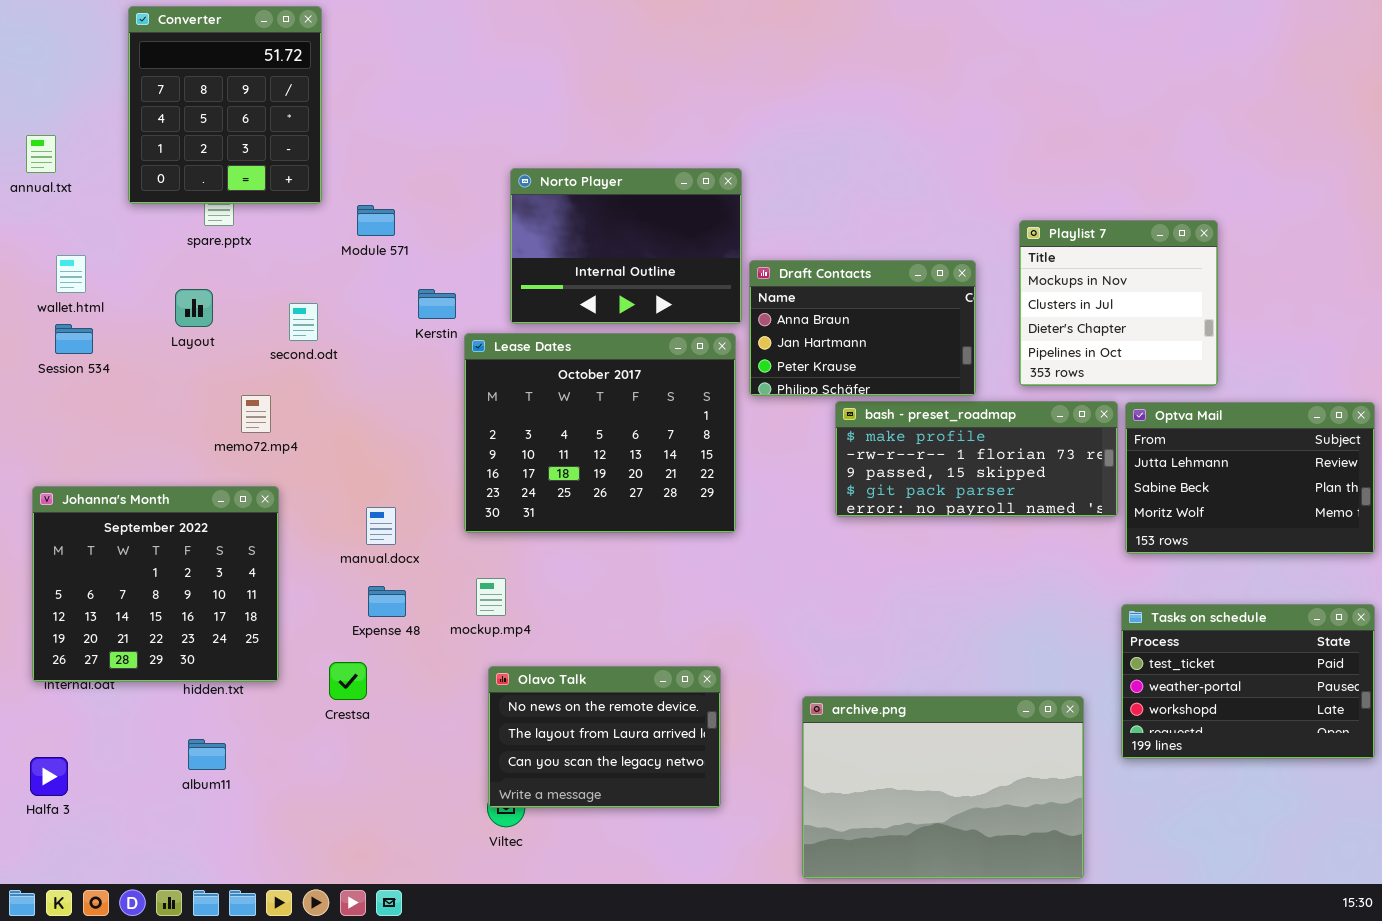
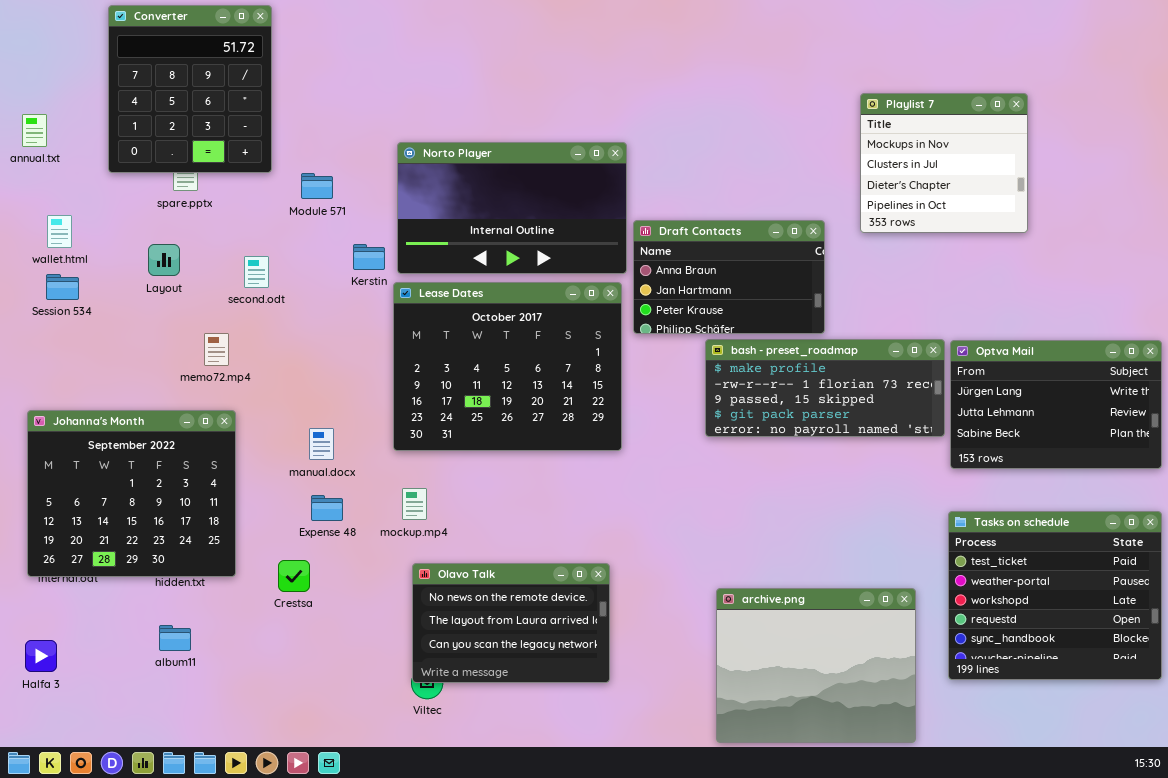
Norto Player: [510,168,742,324] -> [397,142,627,274], resized
Playlist 7: [1019,220,1218,386] -> [860,93,1028,233], moved
Optva Mail: [1125,402,1375,554] -> [950,340,1162,469], scrolled up 1 row
Tasks on schedule: [1121,604,1375,759] -> [948,511,1162,680], resized
archive.png: [802,696,1084,879] -> [716,588,916,743], resized

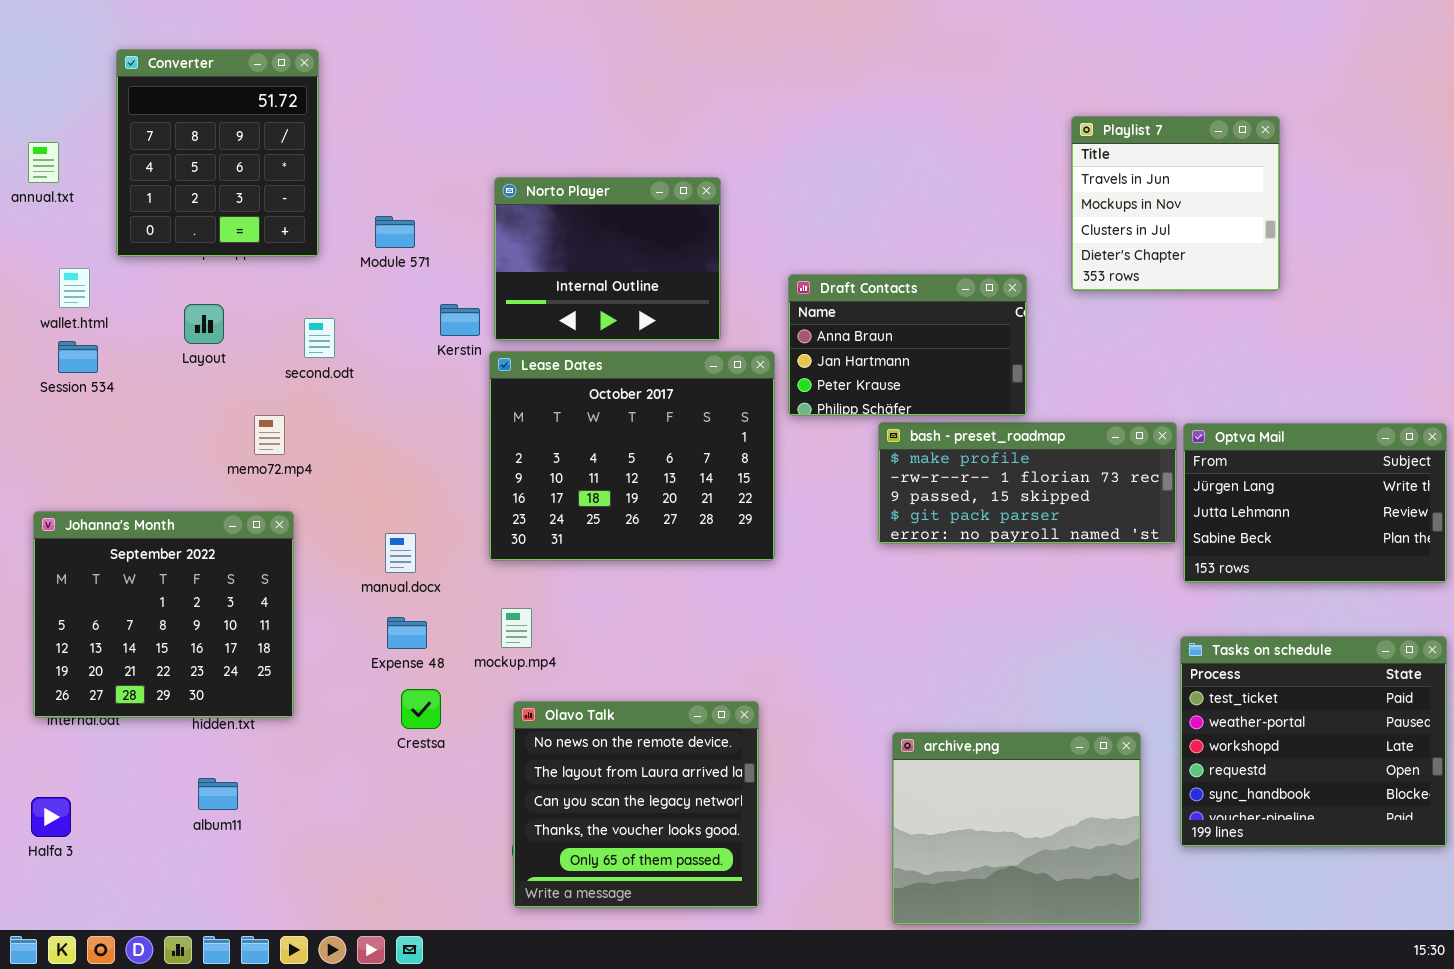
Converter: [108,5,272,173] -> [116,49,319,257], moved
Playlist 7: [860,93,1028,233] -> [1071,116,1280,291], scrolled up 1 row
Norto Player: [397,142,627,274] -> [494,177,721,341], resized
Crestsa: [278,560,310,592] -> [401,689,441,729], moved
Olavo Talk: [412,563,610,683] -> [513,701,759,908], resized

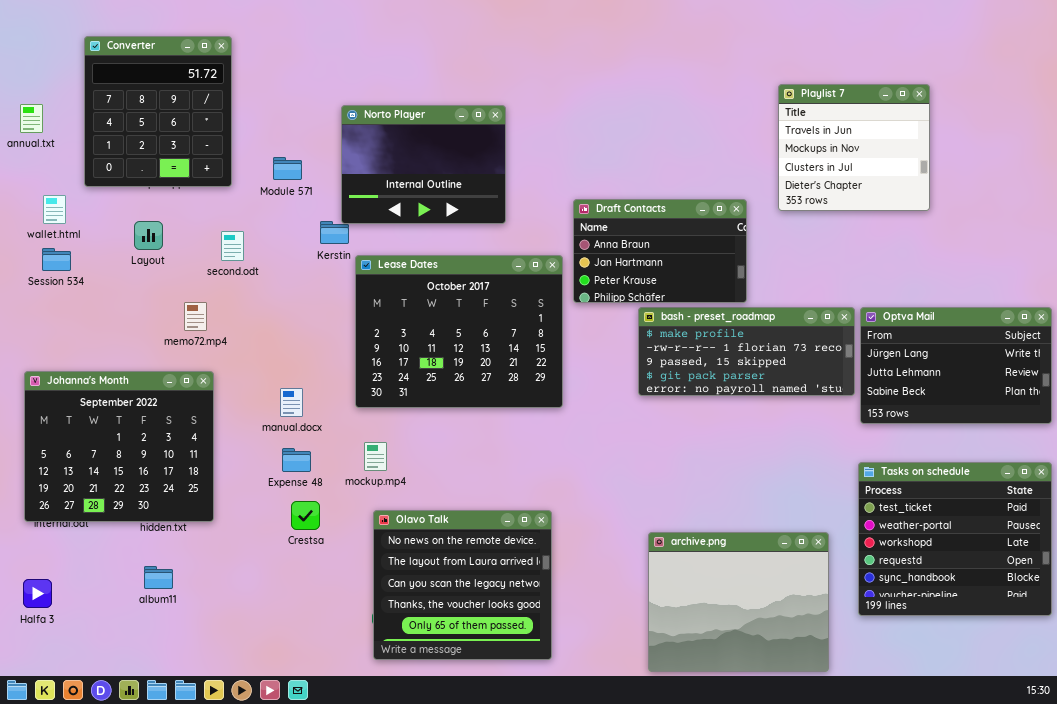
Norto Player: [494,177,721,341] -> [341,105,506,224], moved

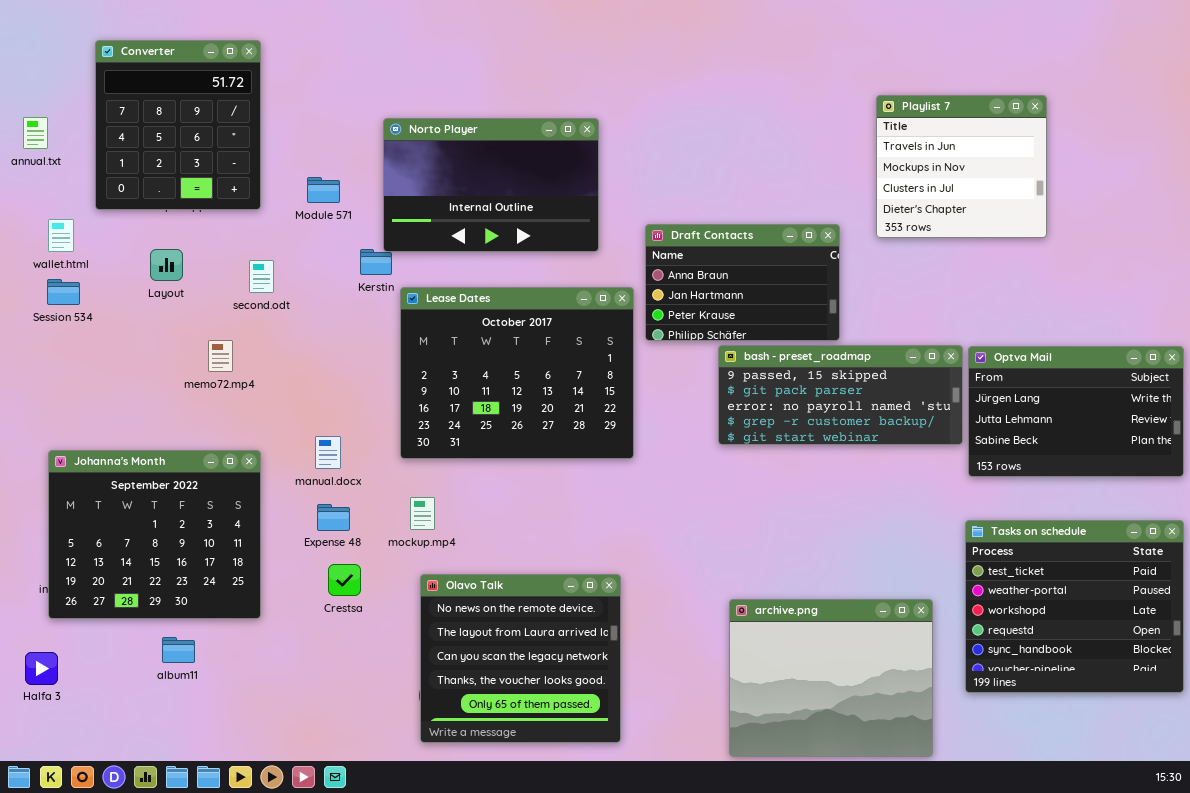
Norto Player: [341,105,506,224] -> [383,118,599,252], resized
bash - preset_roadmap: [638,307,855,396] -> [718,345,963,445], scrolled down 2 rows
Johanna's Month: [24,371,214,522] -> [48,450,261,619], moved

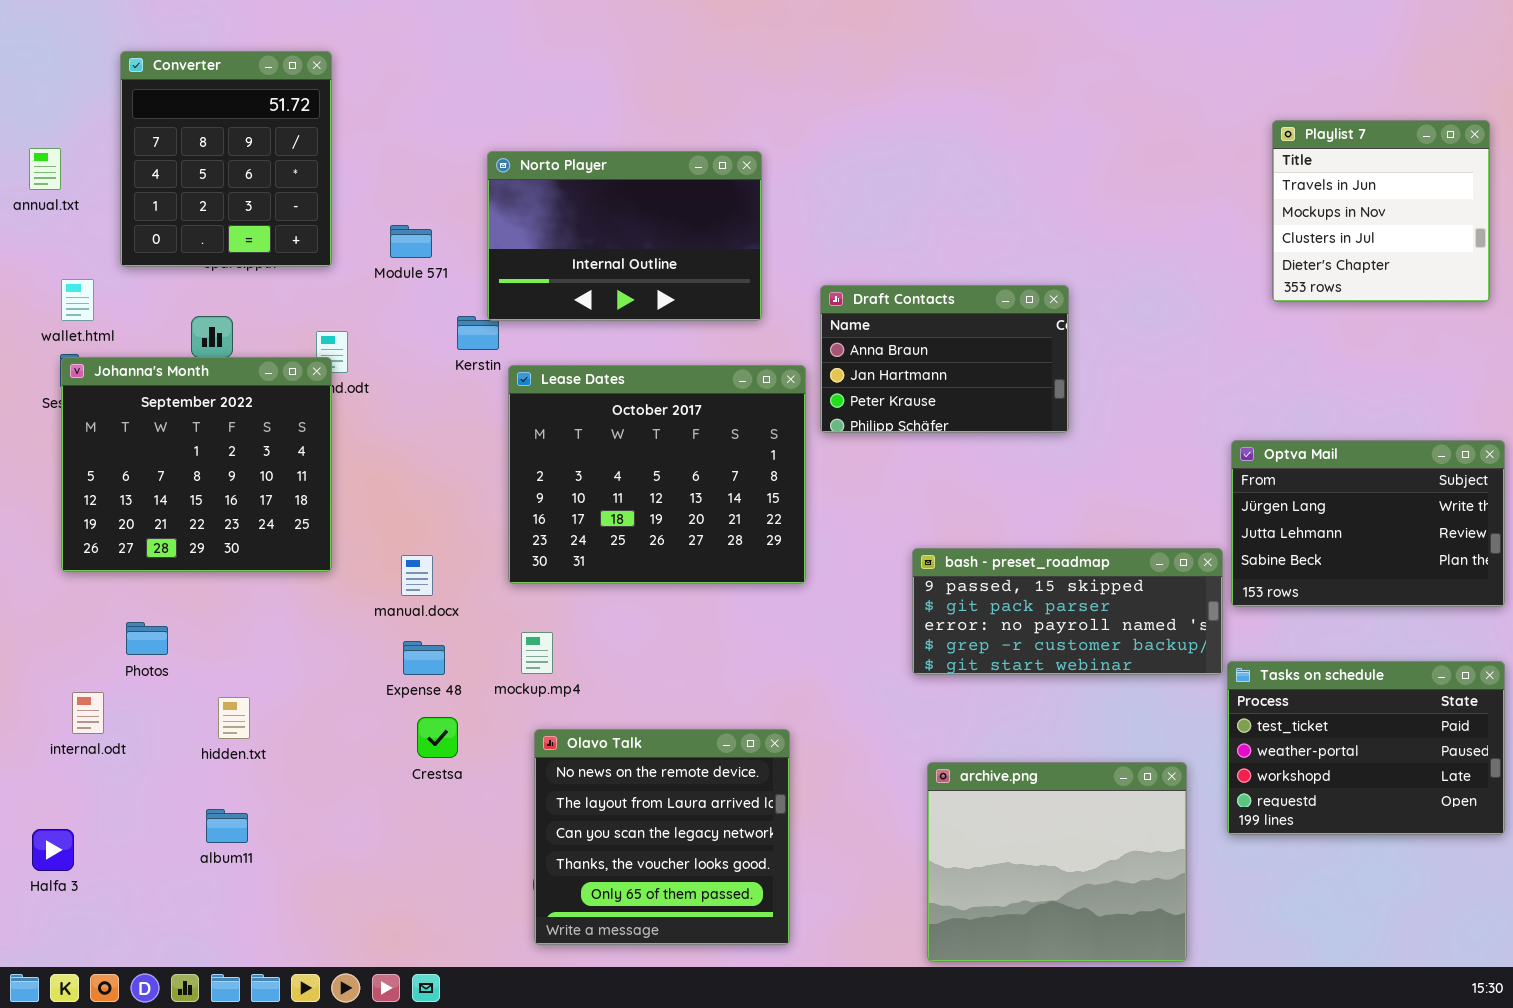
Playlist 7: [876,95,1047,238] -> [1272,120,1490,302], moved
bash - preset_roadmap: [718,345,963,445] -> [912,548,1223,675], moved
Johanna's Month: [48,450,261,619] -> [61,357,332,572], moved
Tasks on schedule: [965,520,1184,693] -> [1227,661,1505,835], resized

